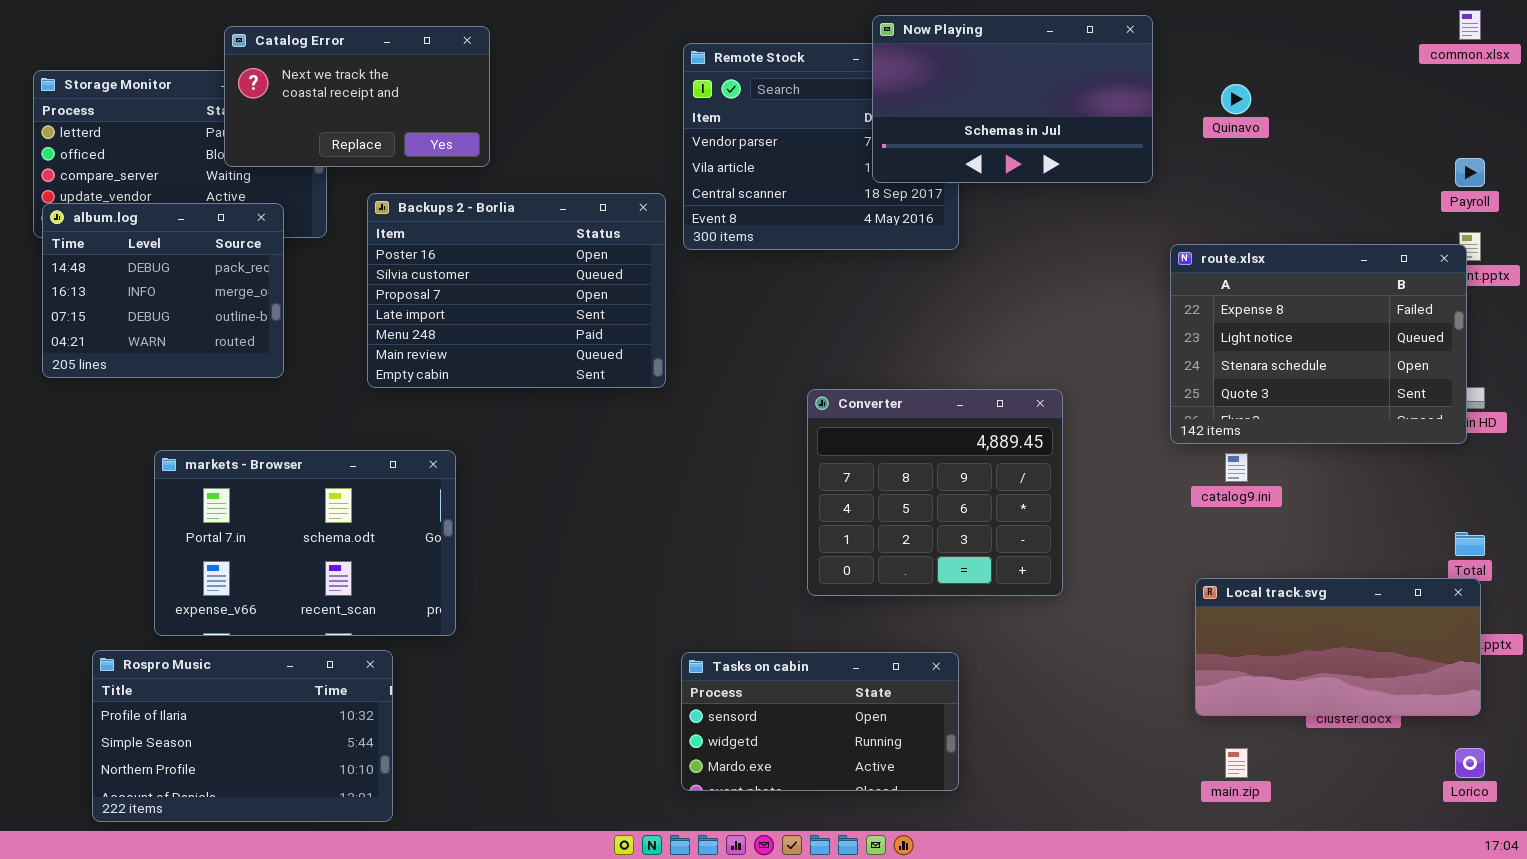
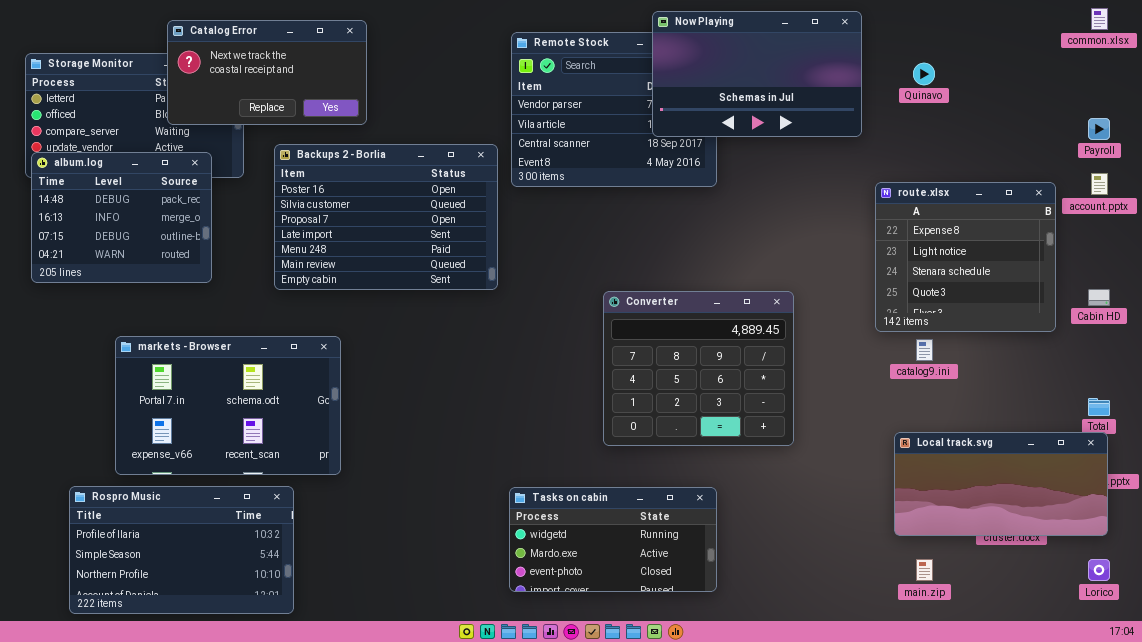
route.xlsx: [1170,244,1467,444] -> [875,182,1056,332], resized
Tasks on cabin: [681,652,959,791] -> [509,487,717,592], scrolled down 1 row

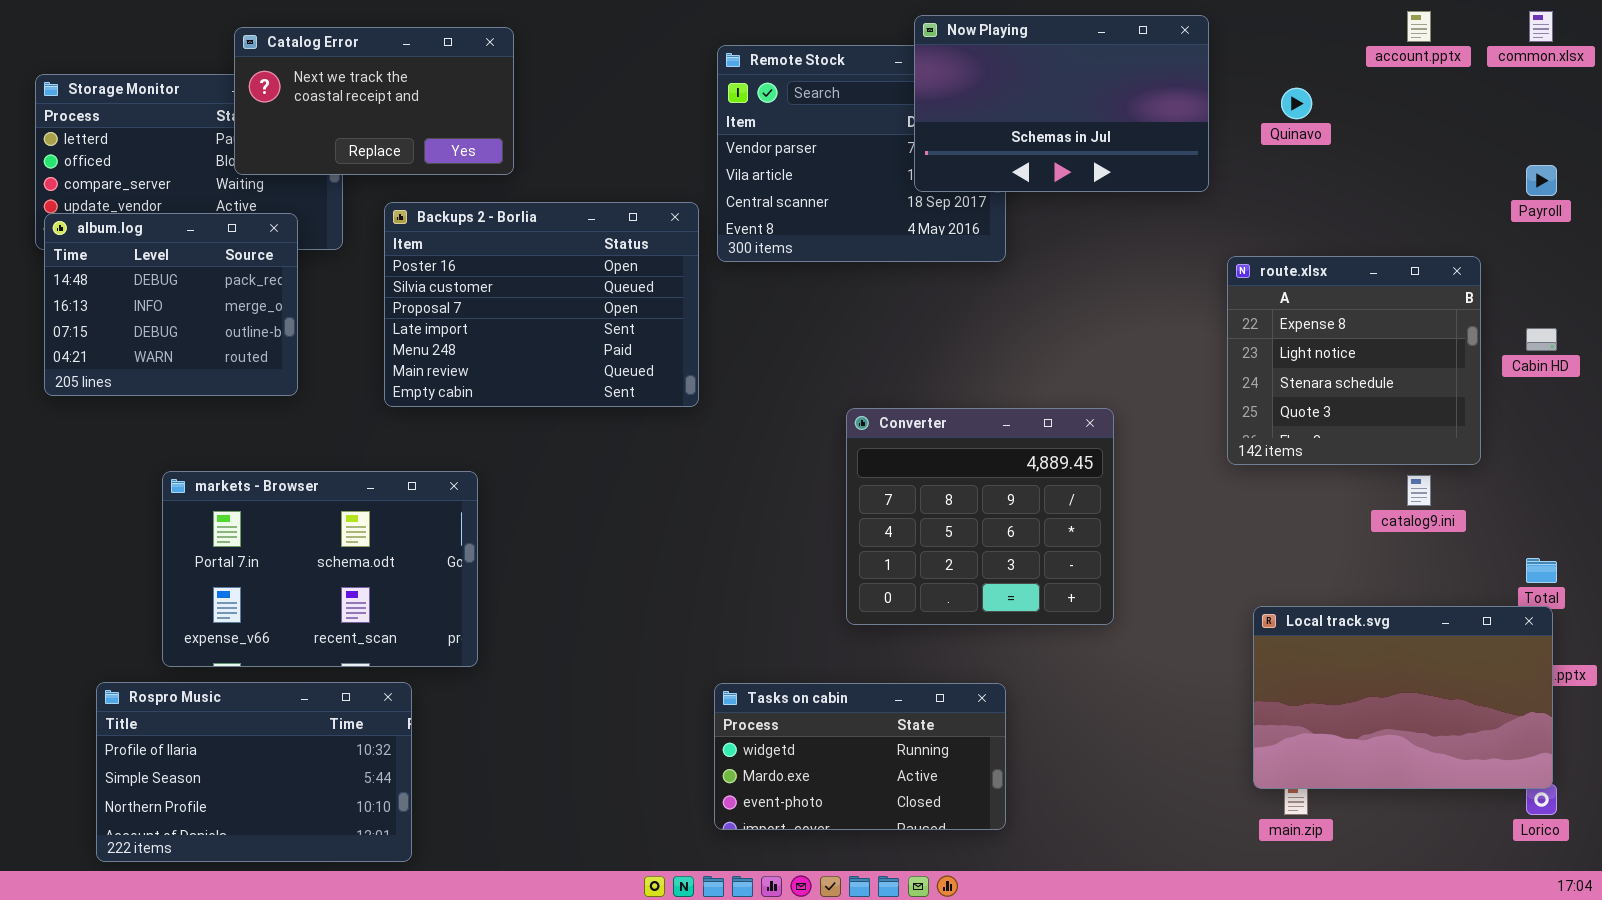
account.pptx: [1091,173,1108,195] -> [1407,11,1431,42], moved
Cabin HD: [1088,289,1110,306] -> [1526,328,1557,351], moved
catalog9.ini: [916,339,933,361] -> [1407,475,1431,506], moved
Local track.svg: [894,432,1108,536] -> [1253,606,1553,789], resized

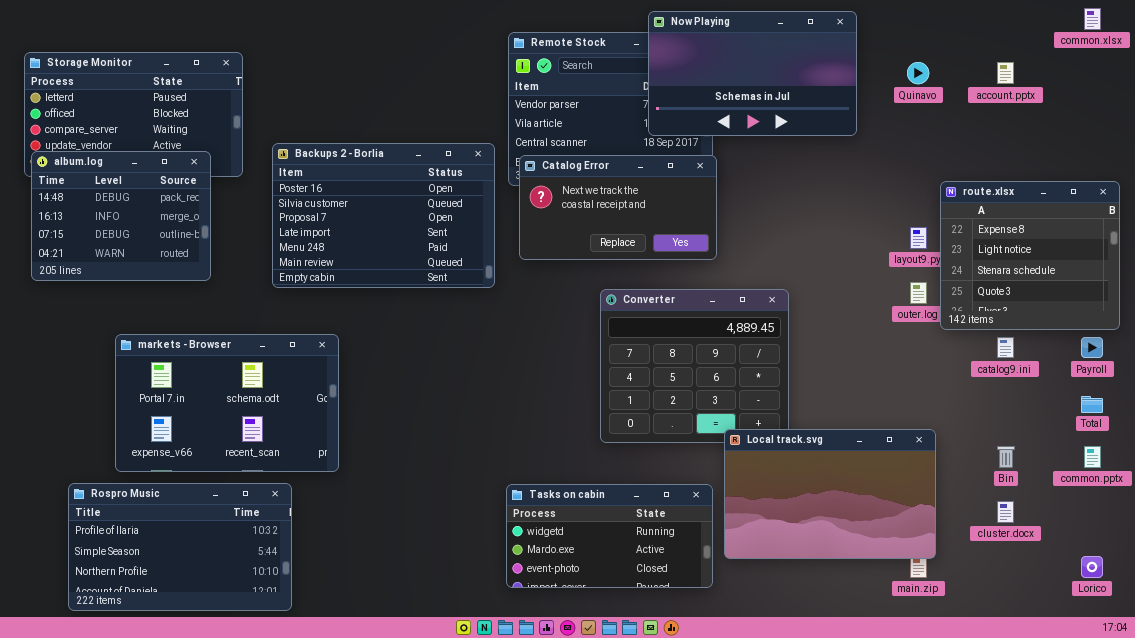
account.pptx: [1407,11,1431,42] -> [997,62,1014,84], moved
Catalog Error: [234,27,514,175] -> [519,155,717,260], moved
Payroll: [1526,165,1557,196] -> [1081,337,1103,358], moved
route.xlsx: [1227,256,1481,465] -> [940,181,1120,330], moved
Local track.svg: [1253,606,1553,789] -> [724,429,936,559], moved

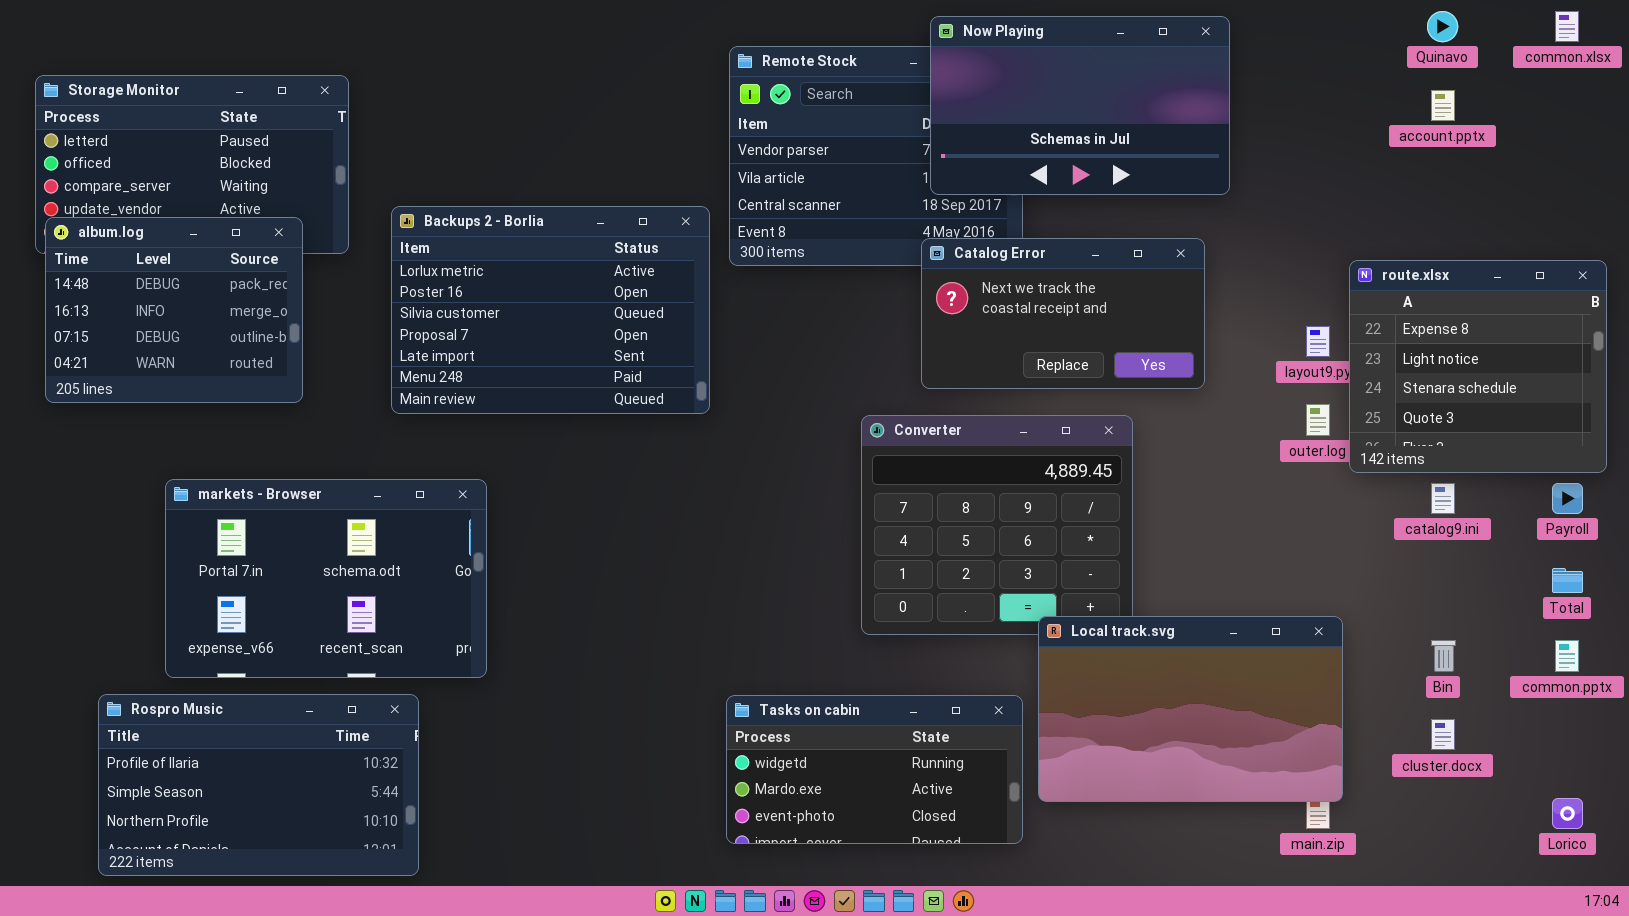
Quinavo: [907,62,929,84] -> [1427,11,1458,42], moved
Backups 2 - Borlia: [272,143,495,288] -> [391,206,710,414], scrolled up 1 row
Catalog Error: [519,155,717,260] -> [921,238,1205,389], moved

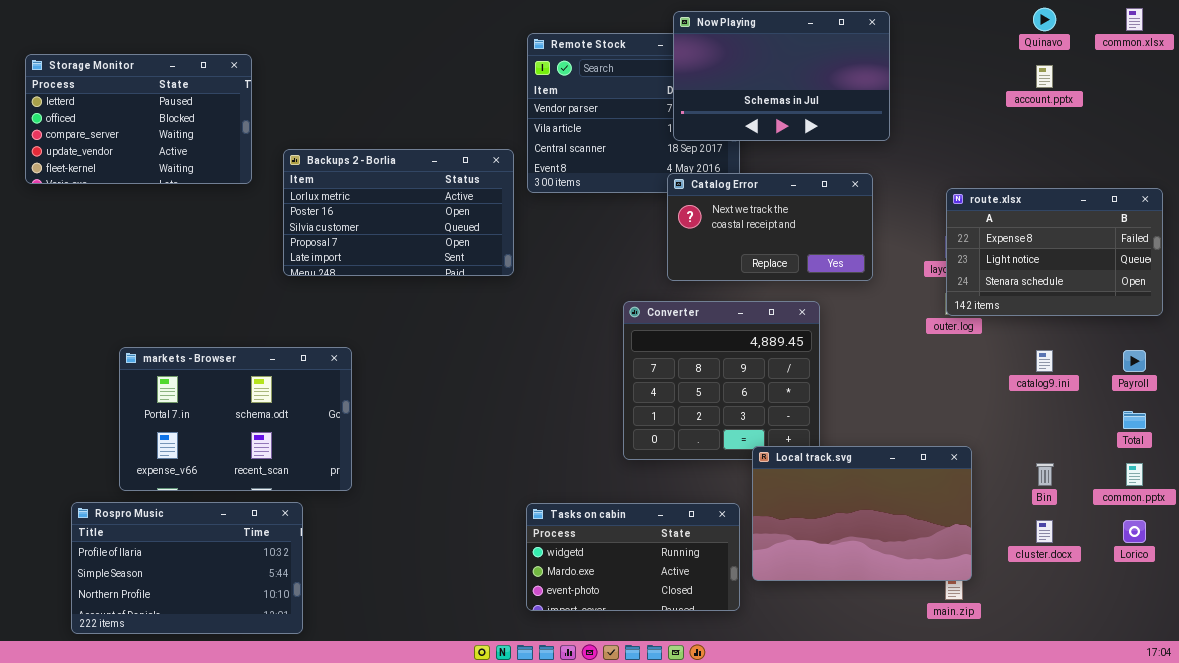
Backups 2 - Borlia: [391,206,710,414] -> [283,149,514,276], resized
album.log: [45,217,303,403] -> none, closed
route.xlsx: [1349,260,1607,473] -> [946,188,1163,316], resized
Lorico: [1552,798,1583,829] -> [1123,520,1146,543], moved

